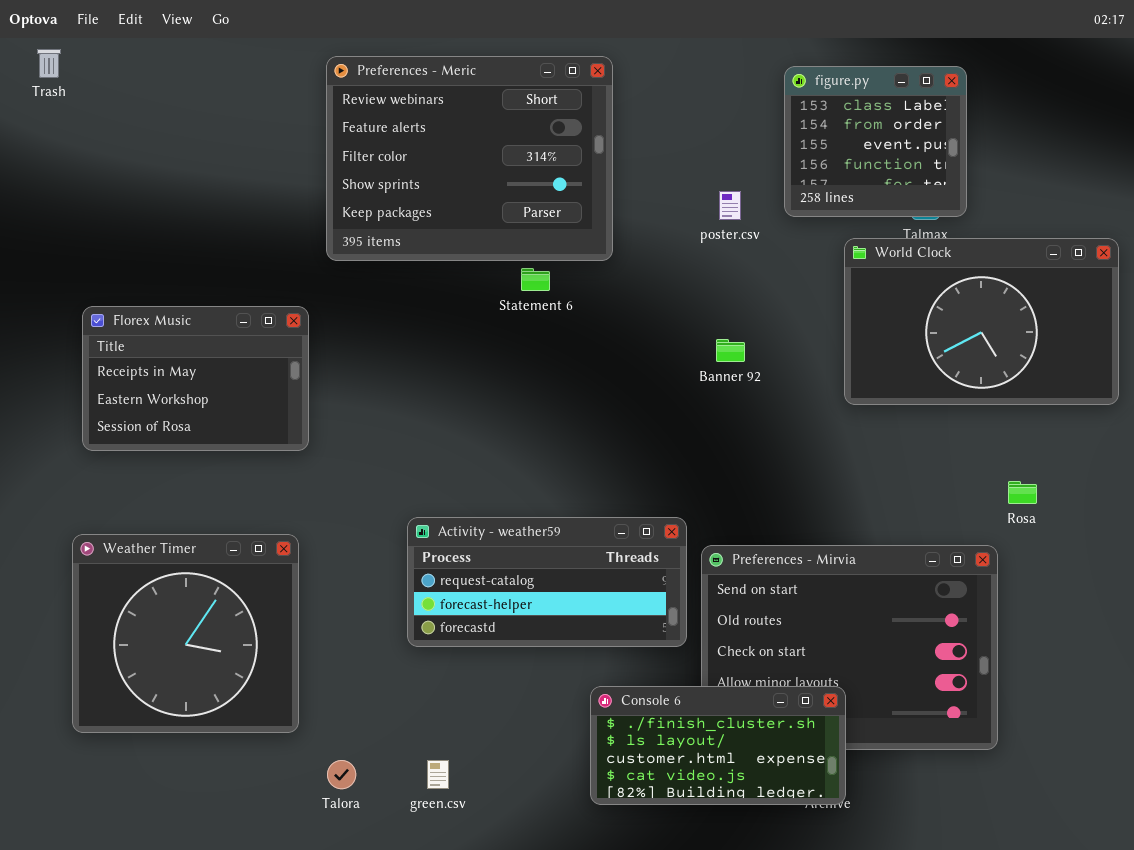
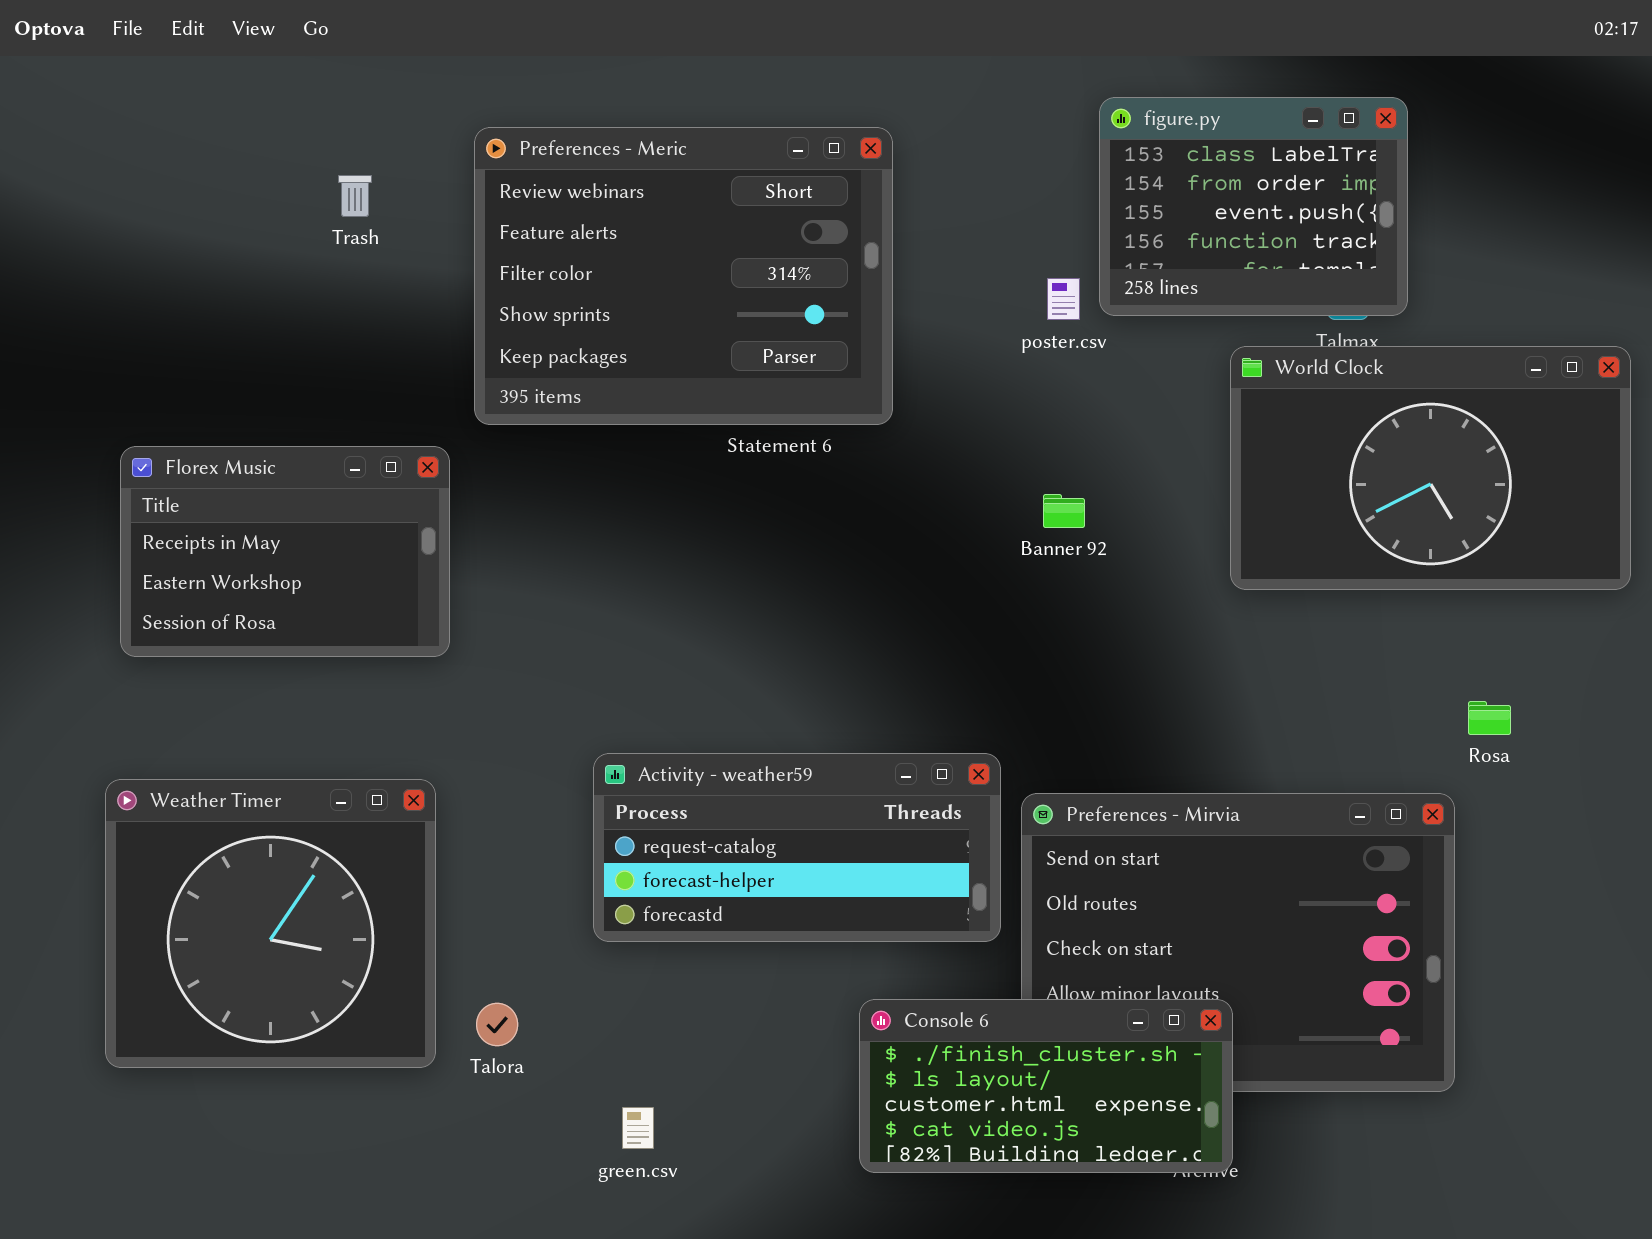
Trash: [37,49,61,78] -> [338,175,372,217], moved
Preferences - Meric: [326,56,613,261] -> [474,127,893,425], moved
figure.py: [784,66,967,217] -> [1099,97,1408,316], resized
Talora: [327,760,356,789] -> [476,1003,518,1046], moved

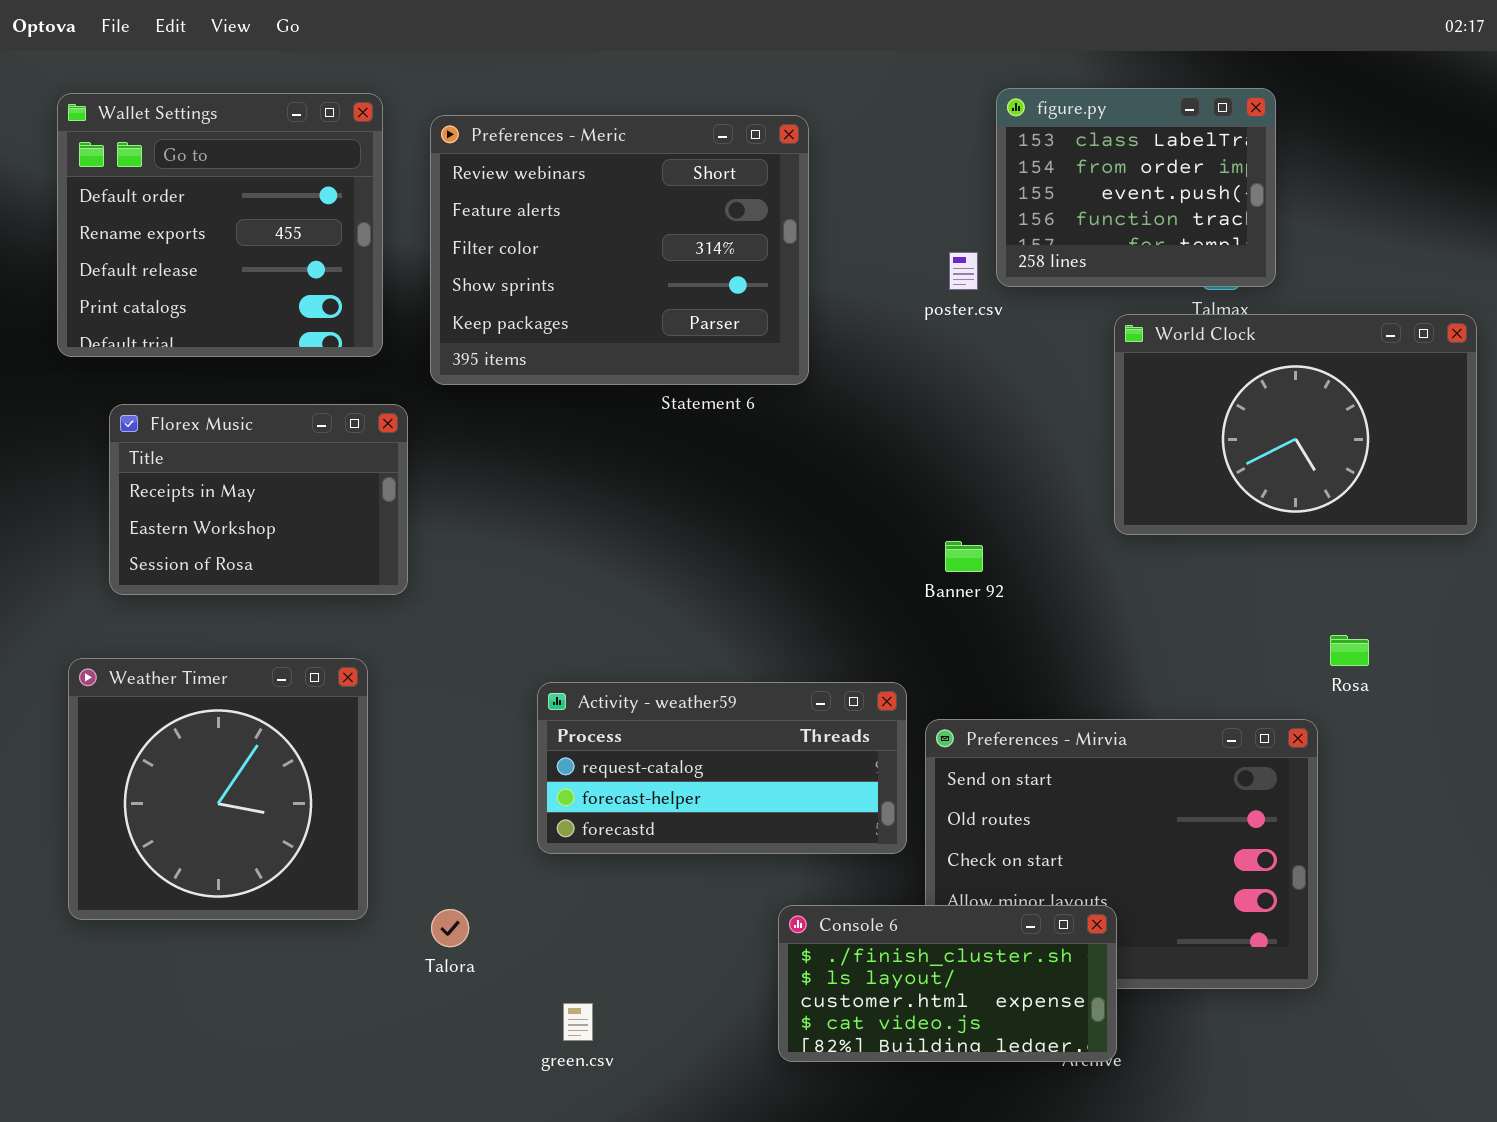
Wallet Settings: none -> [57,93,383,357], opened
Banner 92: [1043,494,1085,528] -> [945,541,983,572], moved
Weather Timer: [105,779,436,1068] -> [68,658,368,920], moved

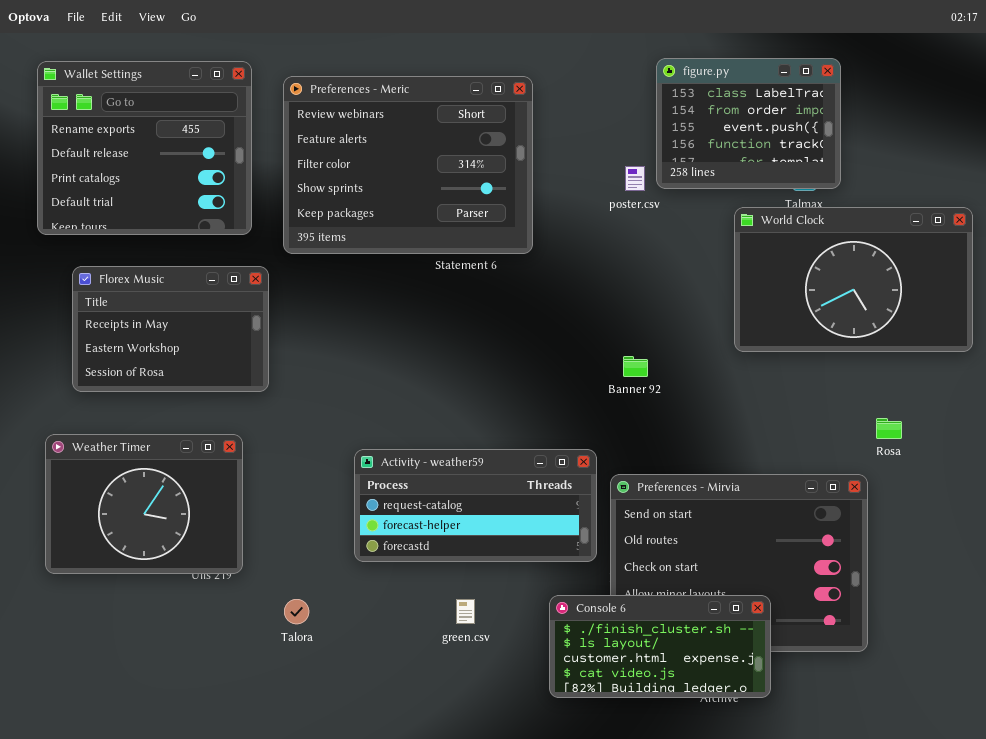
Wallet Settings: [57,93,383,357] -> [37,61,252,235], scrolled down 1 row
Weather Timer: [68,658,368,920] -> [45,434,243,574], resized
Console 6: [778,905,1117,1062] -> [549,595,771,698], moved
green.csv: [563,1003,593,1041] -> [456,599,475,624], moved

